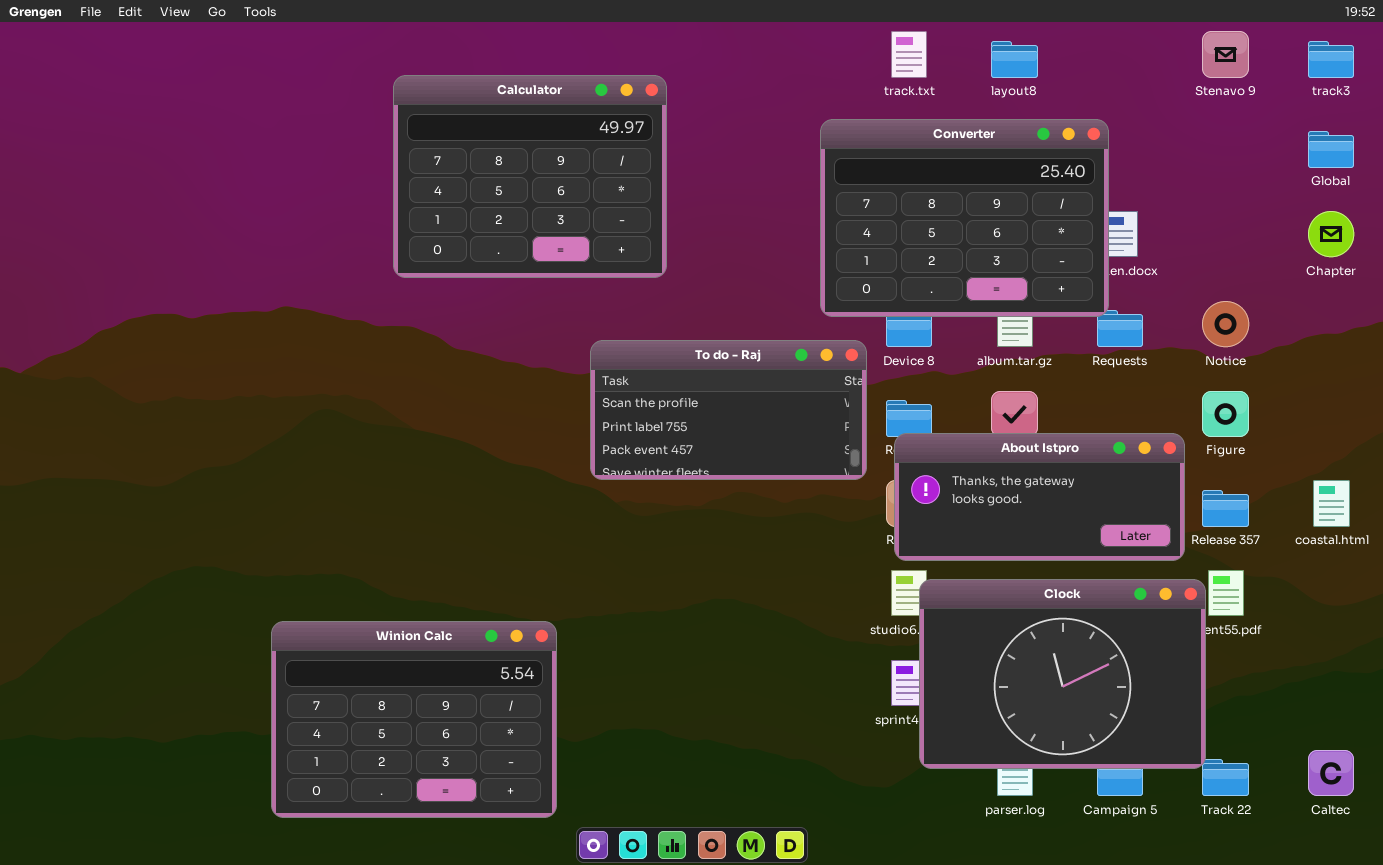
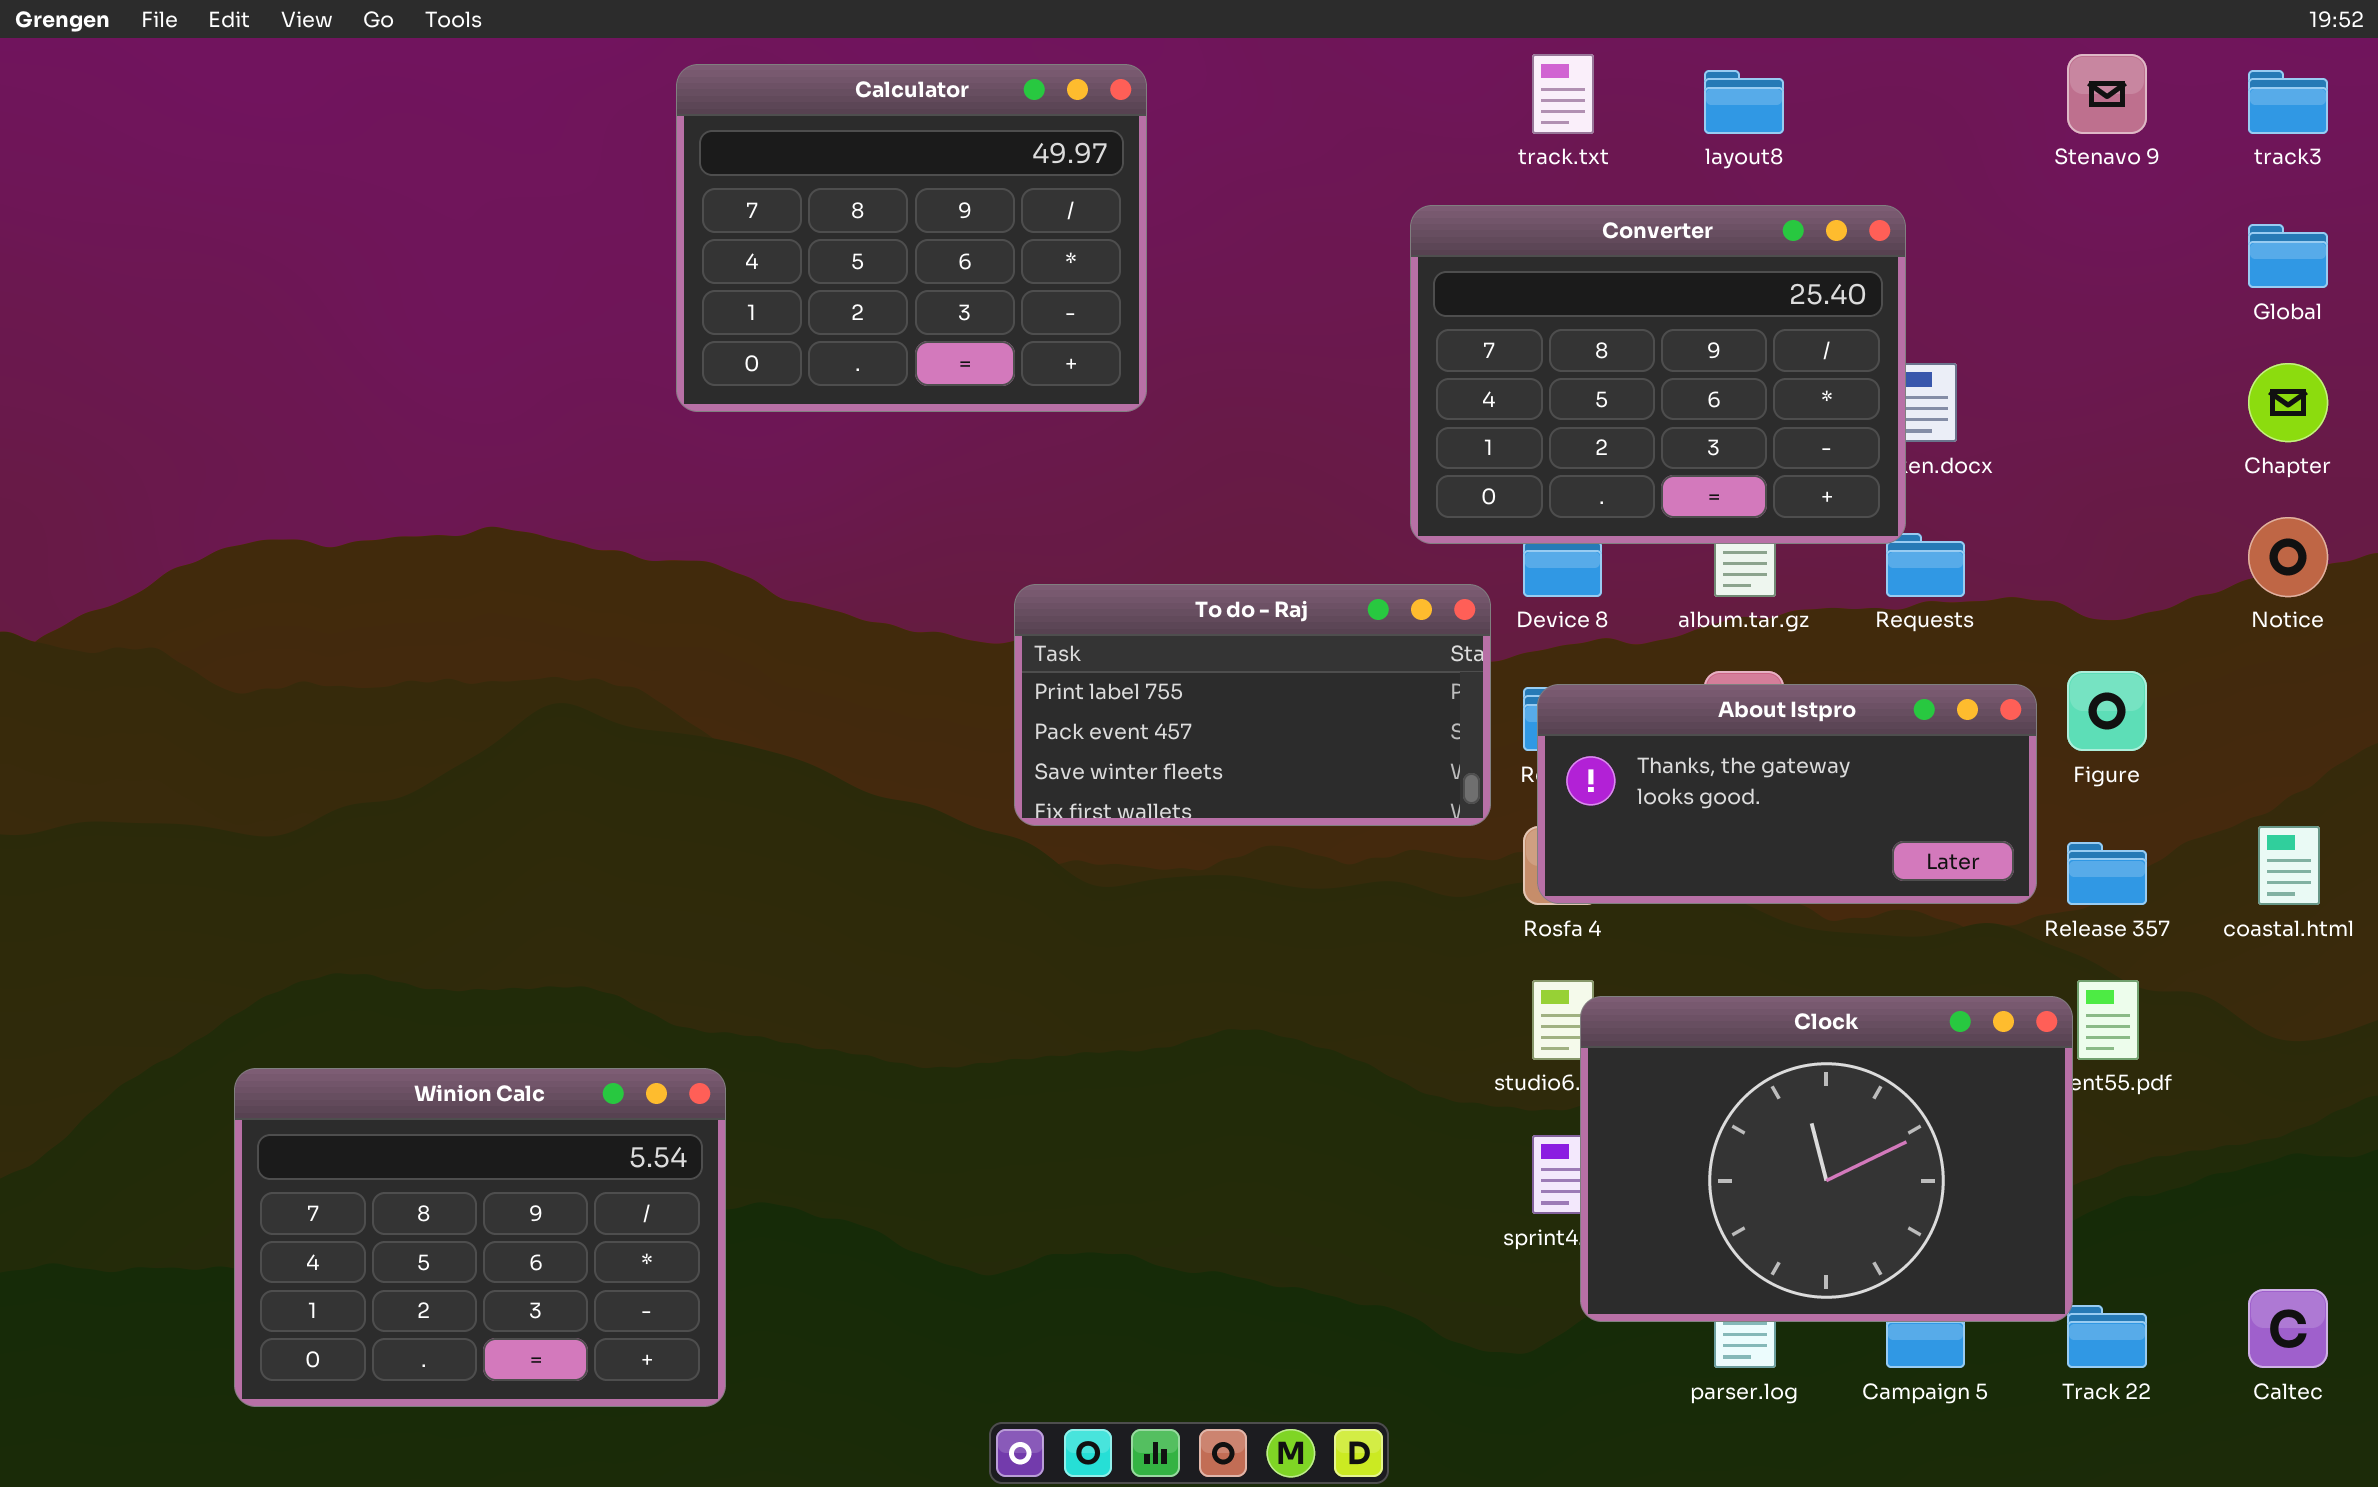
Calculator: [393,75,667,278] -> [676,64,1147,412], moved
Notice: [1202,301,1249,347] -> [2248,517,2328,597], moved
To do - Raj: [590,340,867,480] -> [1014,584,1491,826], scrolled down 1 row
About Istpro: [894,433,1185,561] -> [1537,684,2037,904], moved
Winion Calc: [271,621,557,818] -> [234,1068,726,1407], moved

